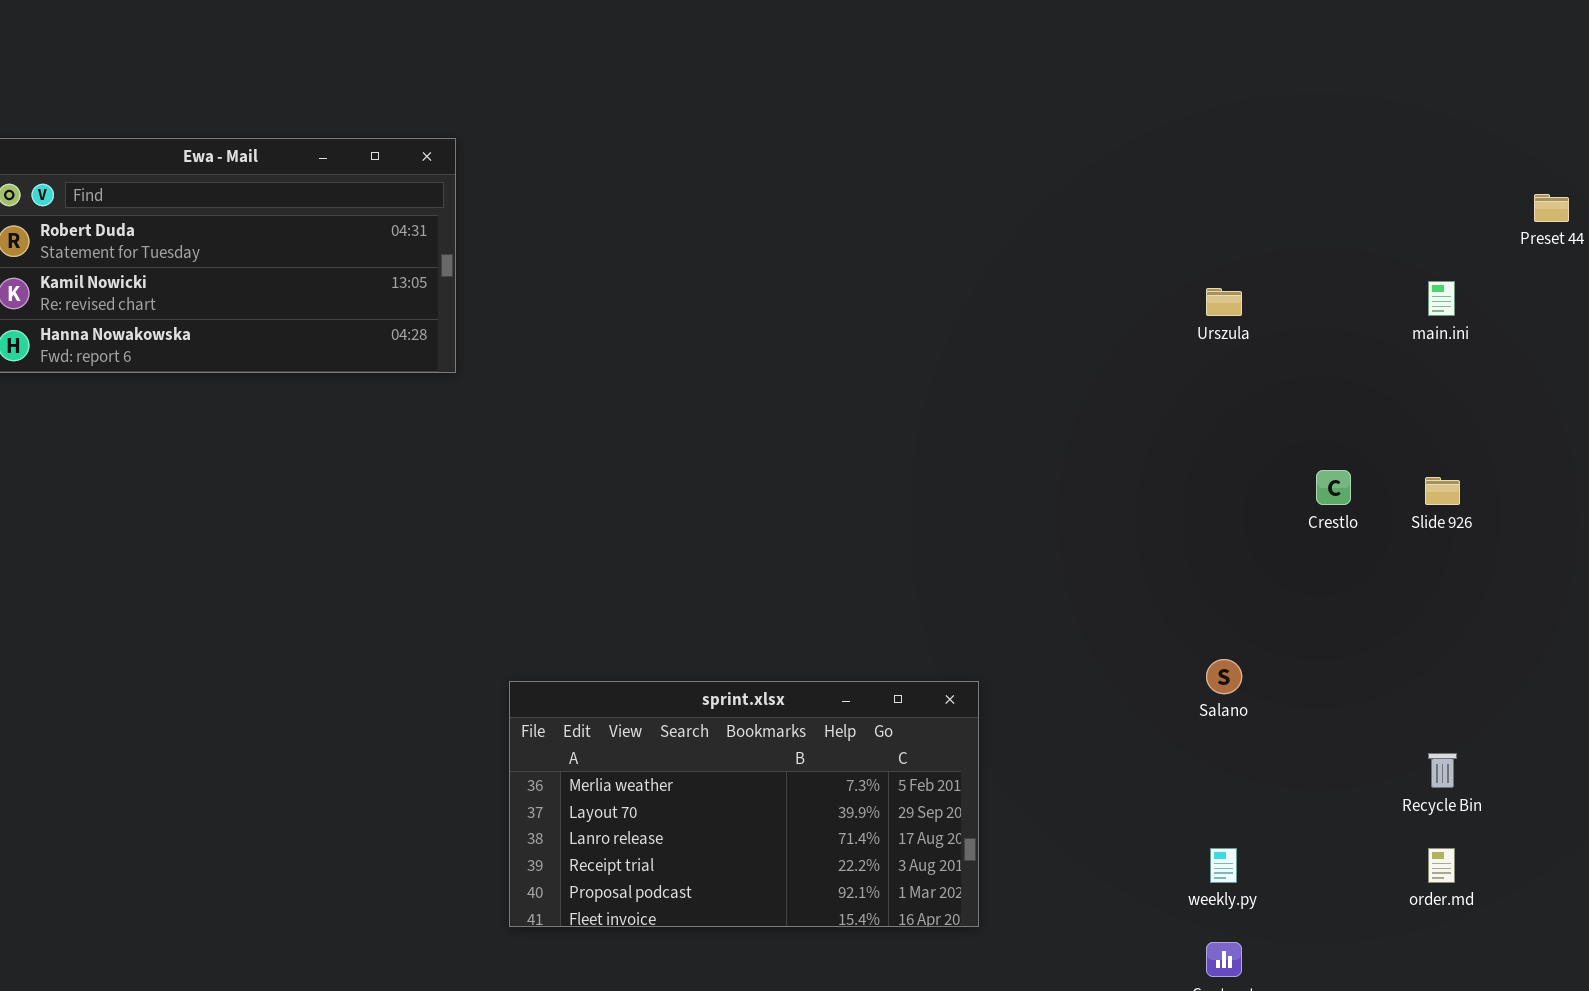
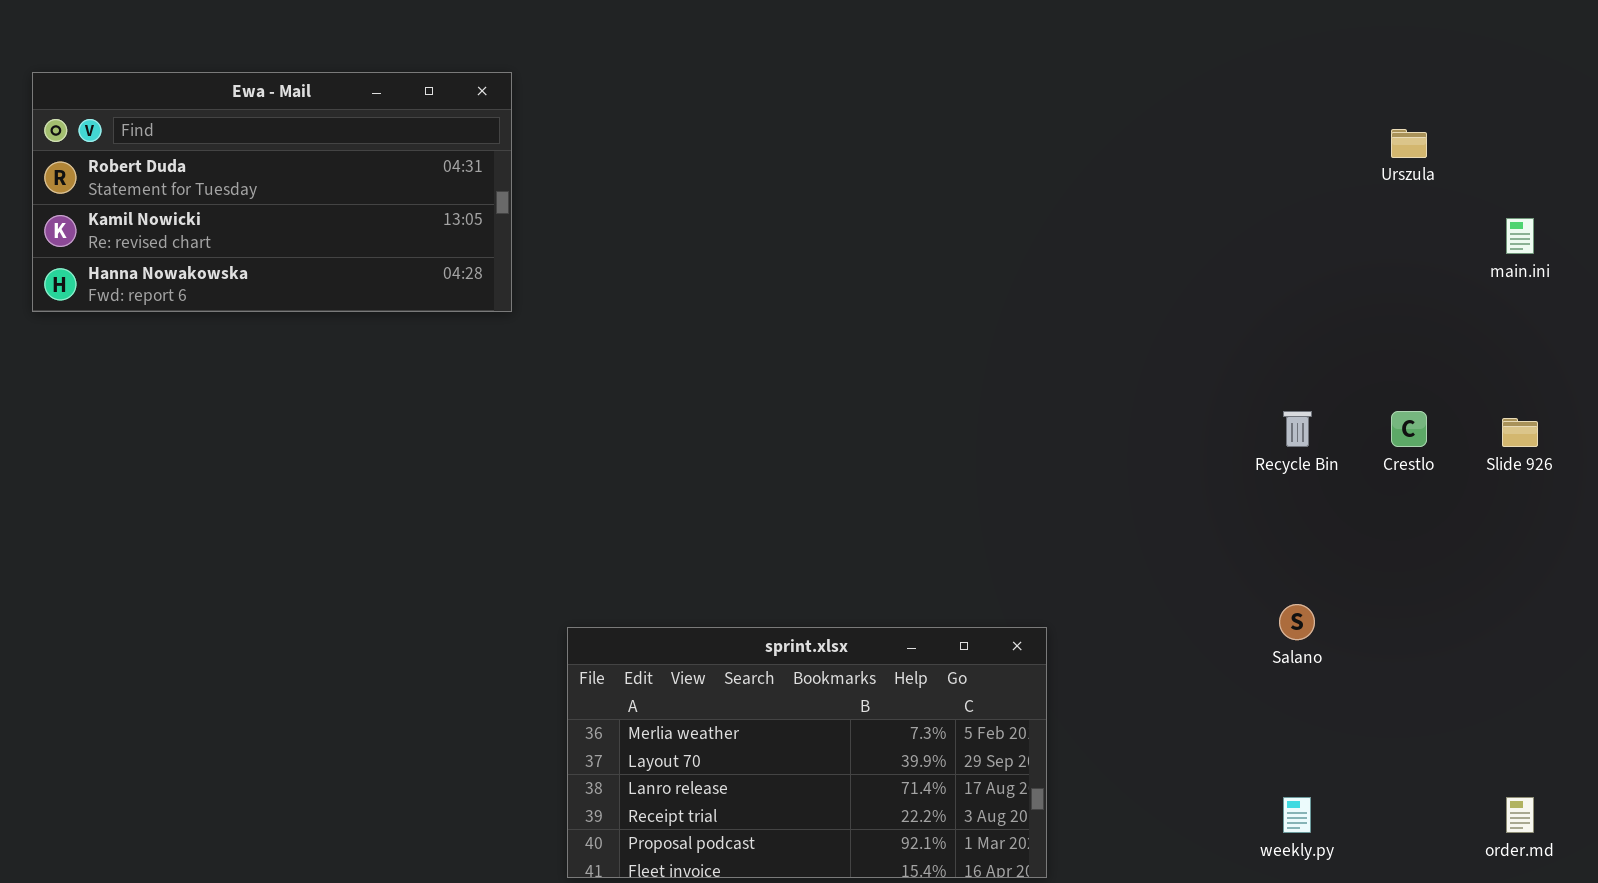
Urszula: [1206,288,1242,316] -> [1391,129,1427,158], moved
Recycle Bin: [1428,753,1457,788] -> [1283,411,1312,447], moved

